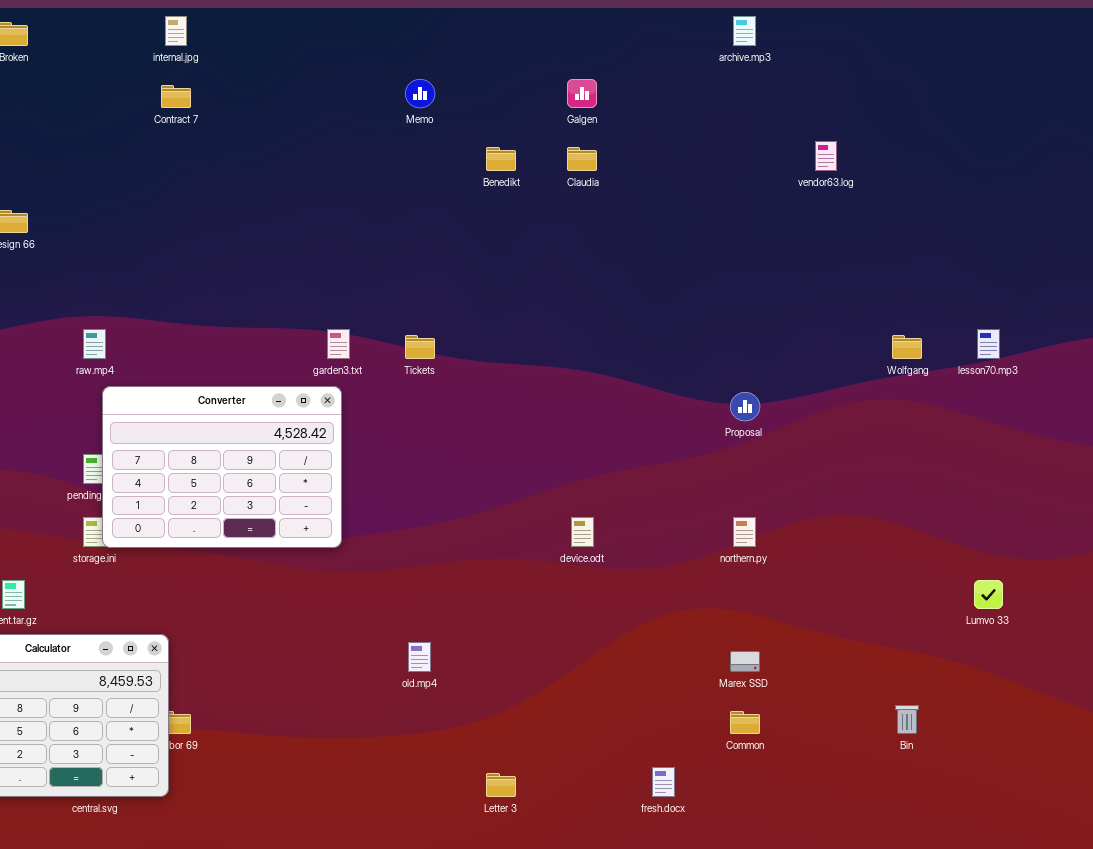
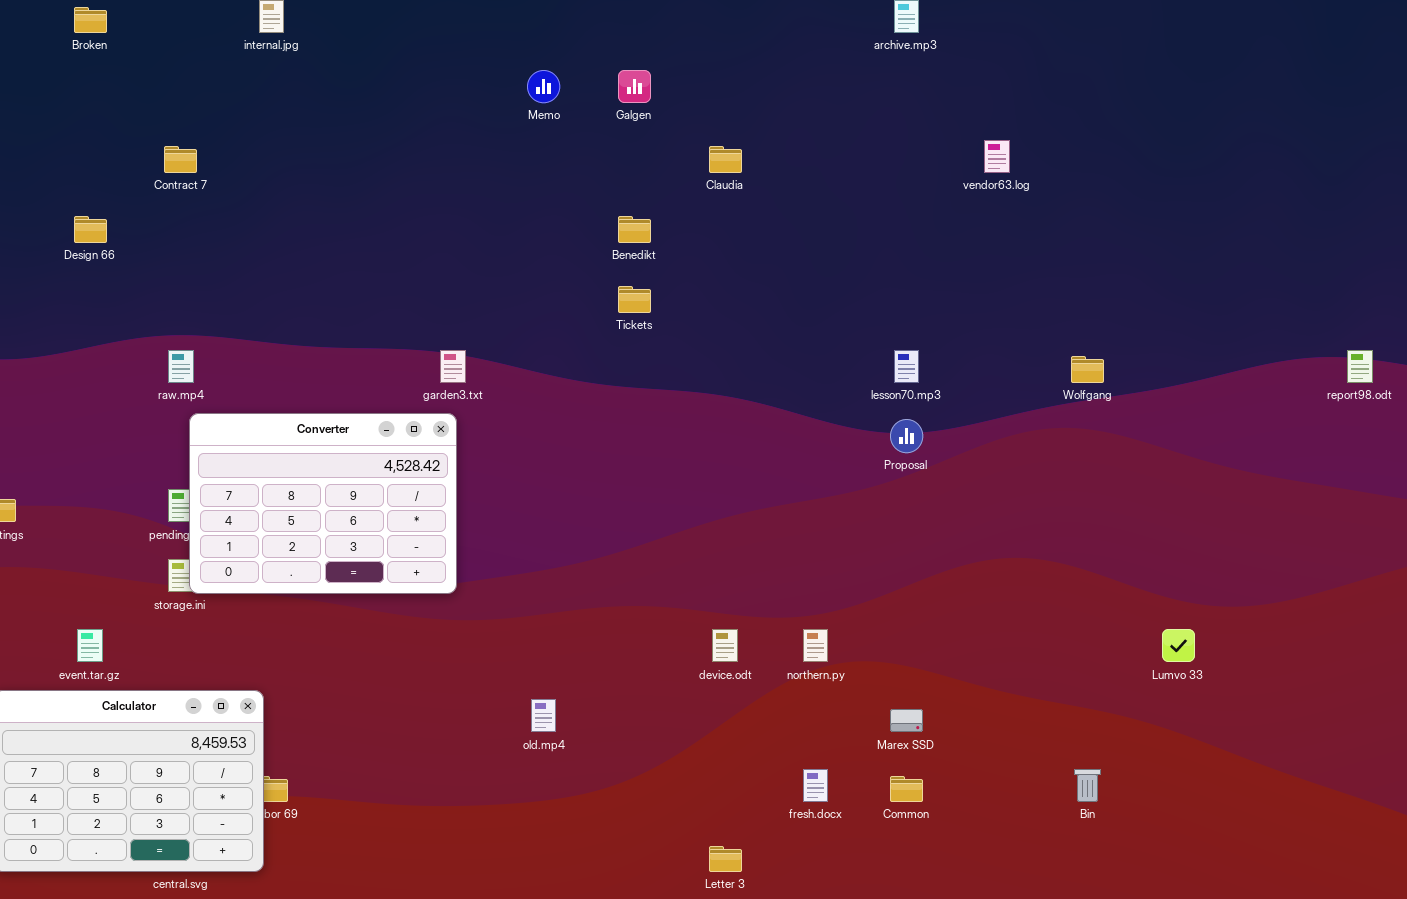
Galgen: [567,79,597,108] -> [618,70,651,103], moved
Contract 7: [161,85,191,108] -> [164,146,197,173], moved
Benedikt: [486,147,516,171] -> [618,216,651,243], moved
lesson70.mp3: [977,329,1000,359] -> [894,350,919,383], moved
Tickets: [405,335,435,359] -> [618,286,651,313], moved
device.odt: [571,517,594,547] -> [712,629,738,662], moved
northern.py: [733,517,756,547] -> [803,629,828,662], moved
fresh.docx: [652,767,675,797] -> [803,769,828,802], moved
Letter 3: [486,773,516,797] -> [709,846,742,872], moved

